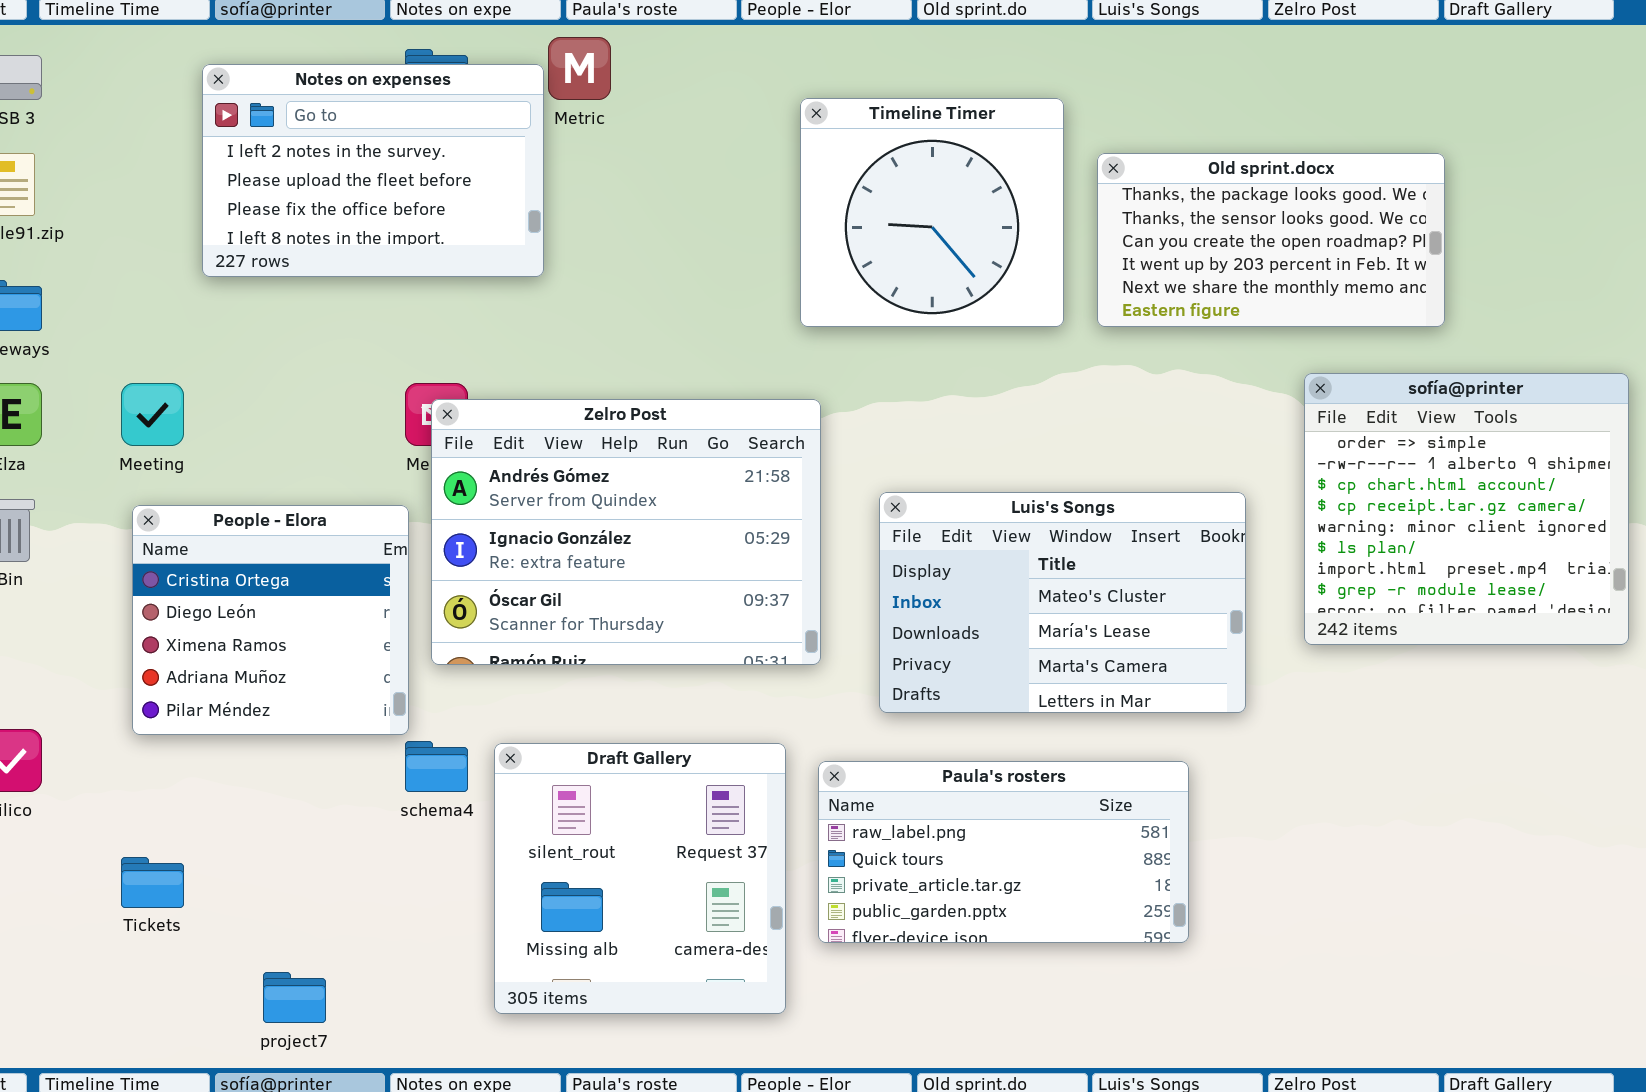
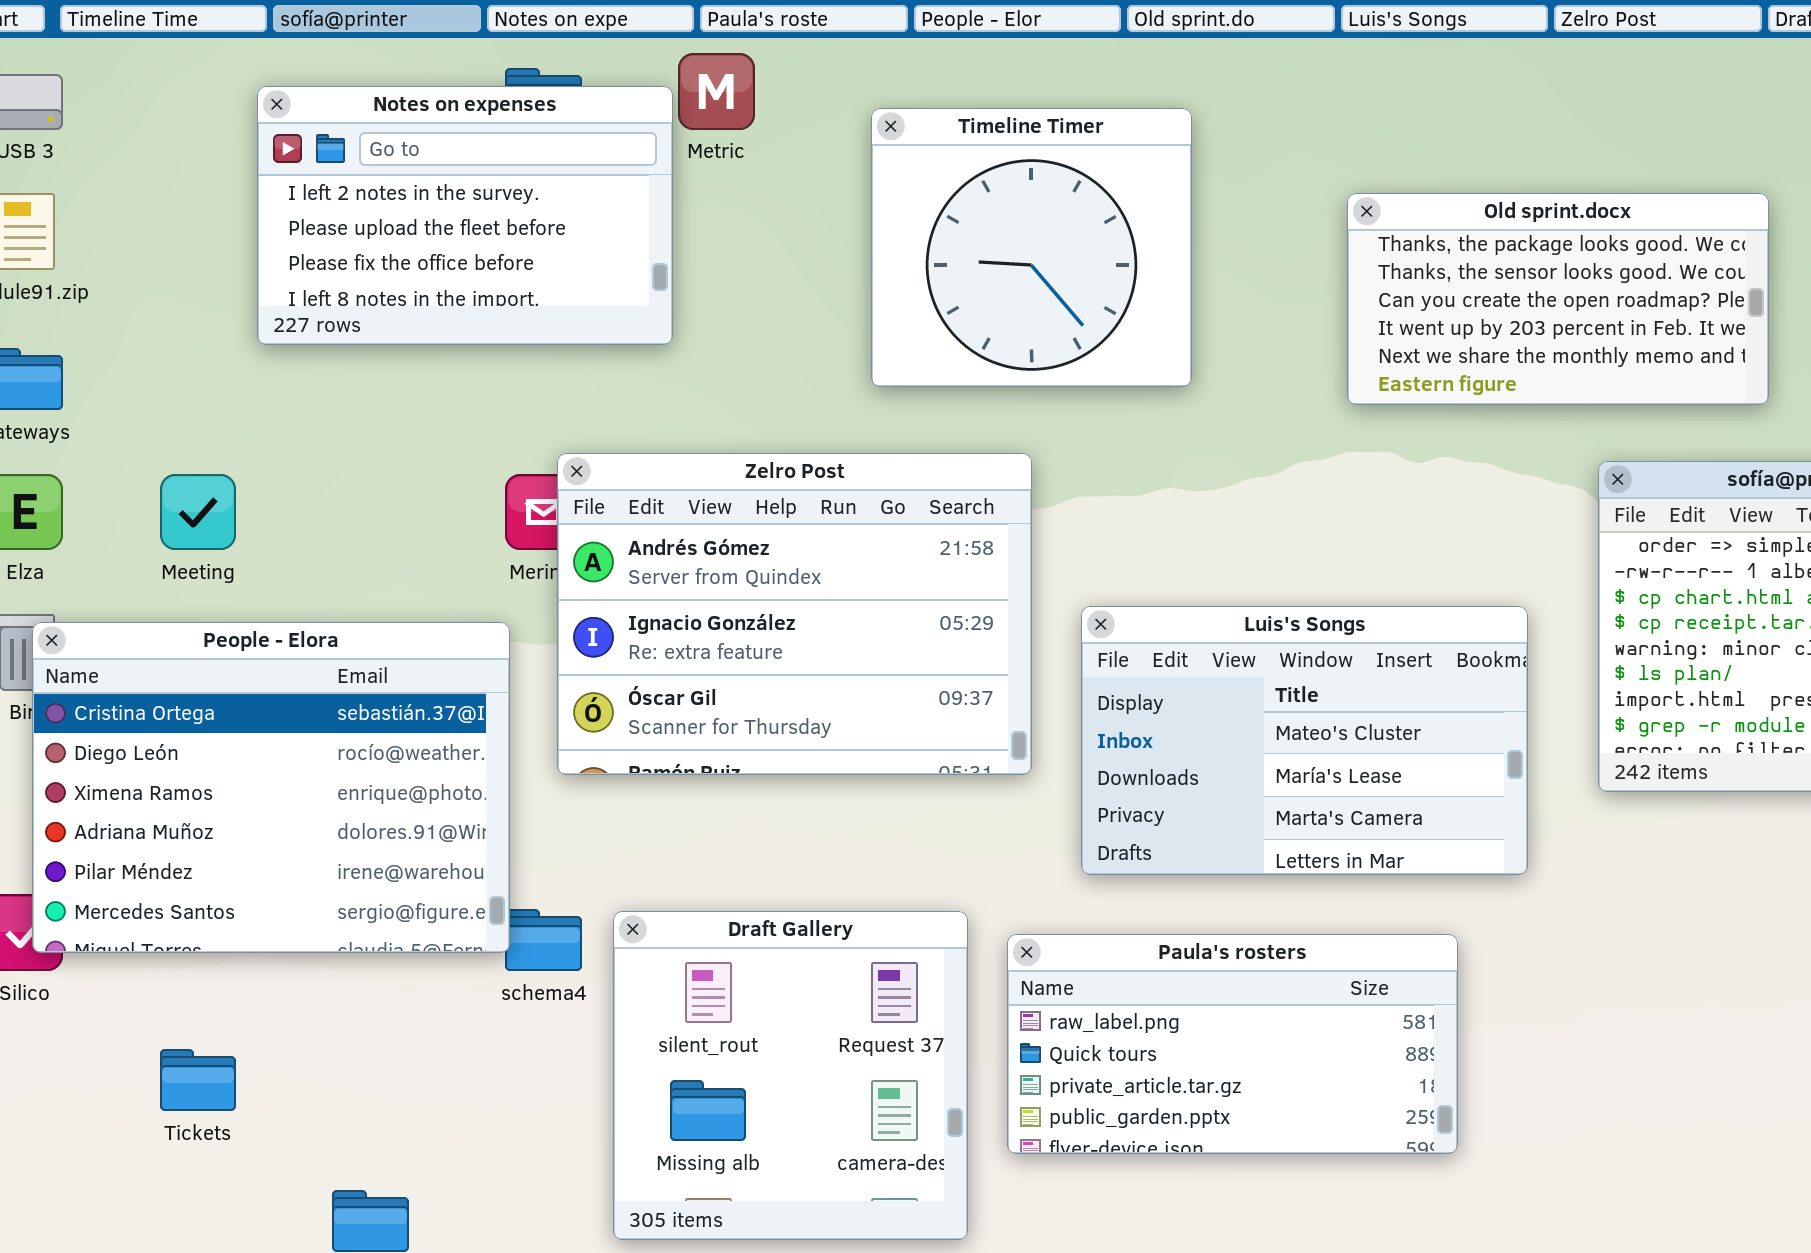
Timeline Timer: [800,98,1064,327] -> [871,108,1192,387], moved
Zelro Post: [431,399,821,665] -> [557,453,1032,775], moved
People - Elora: [132,505,409,735] -> [32,622,510,953], resized

